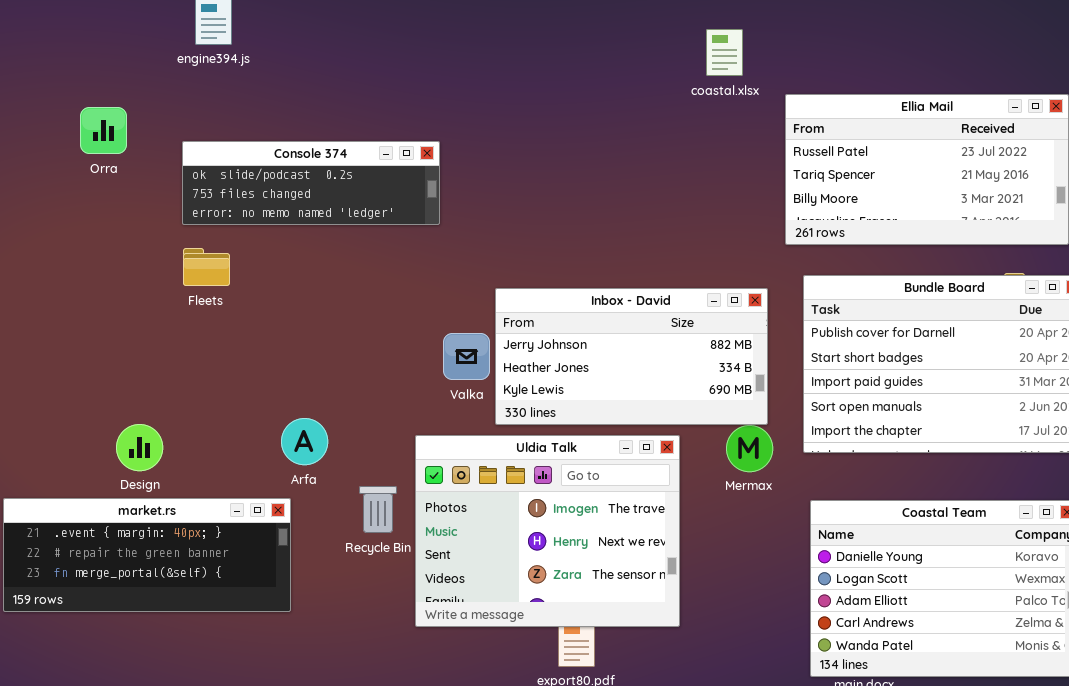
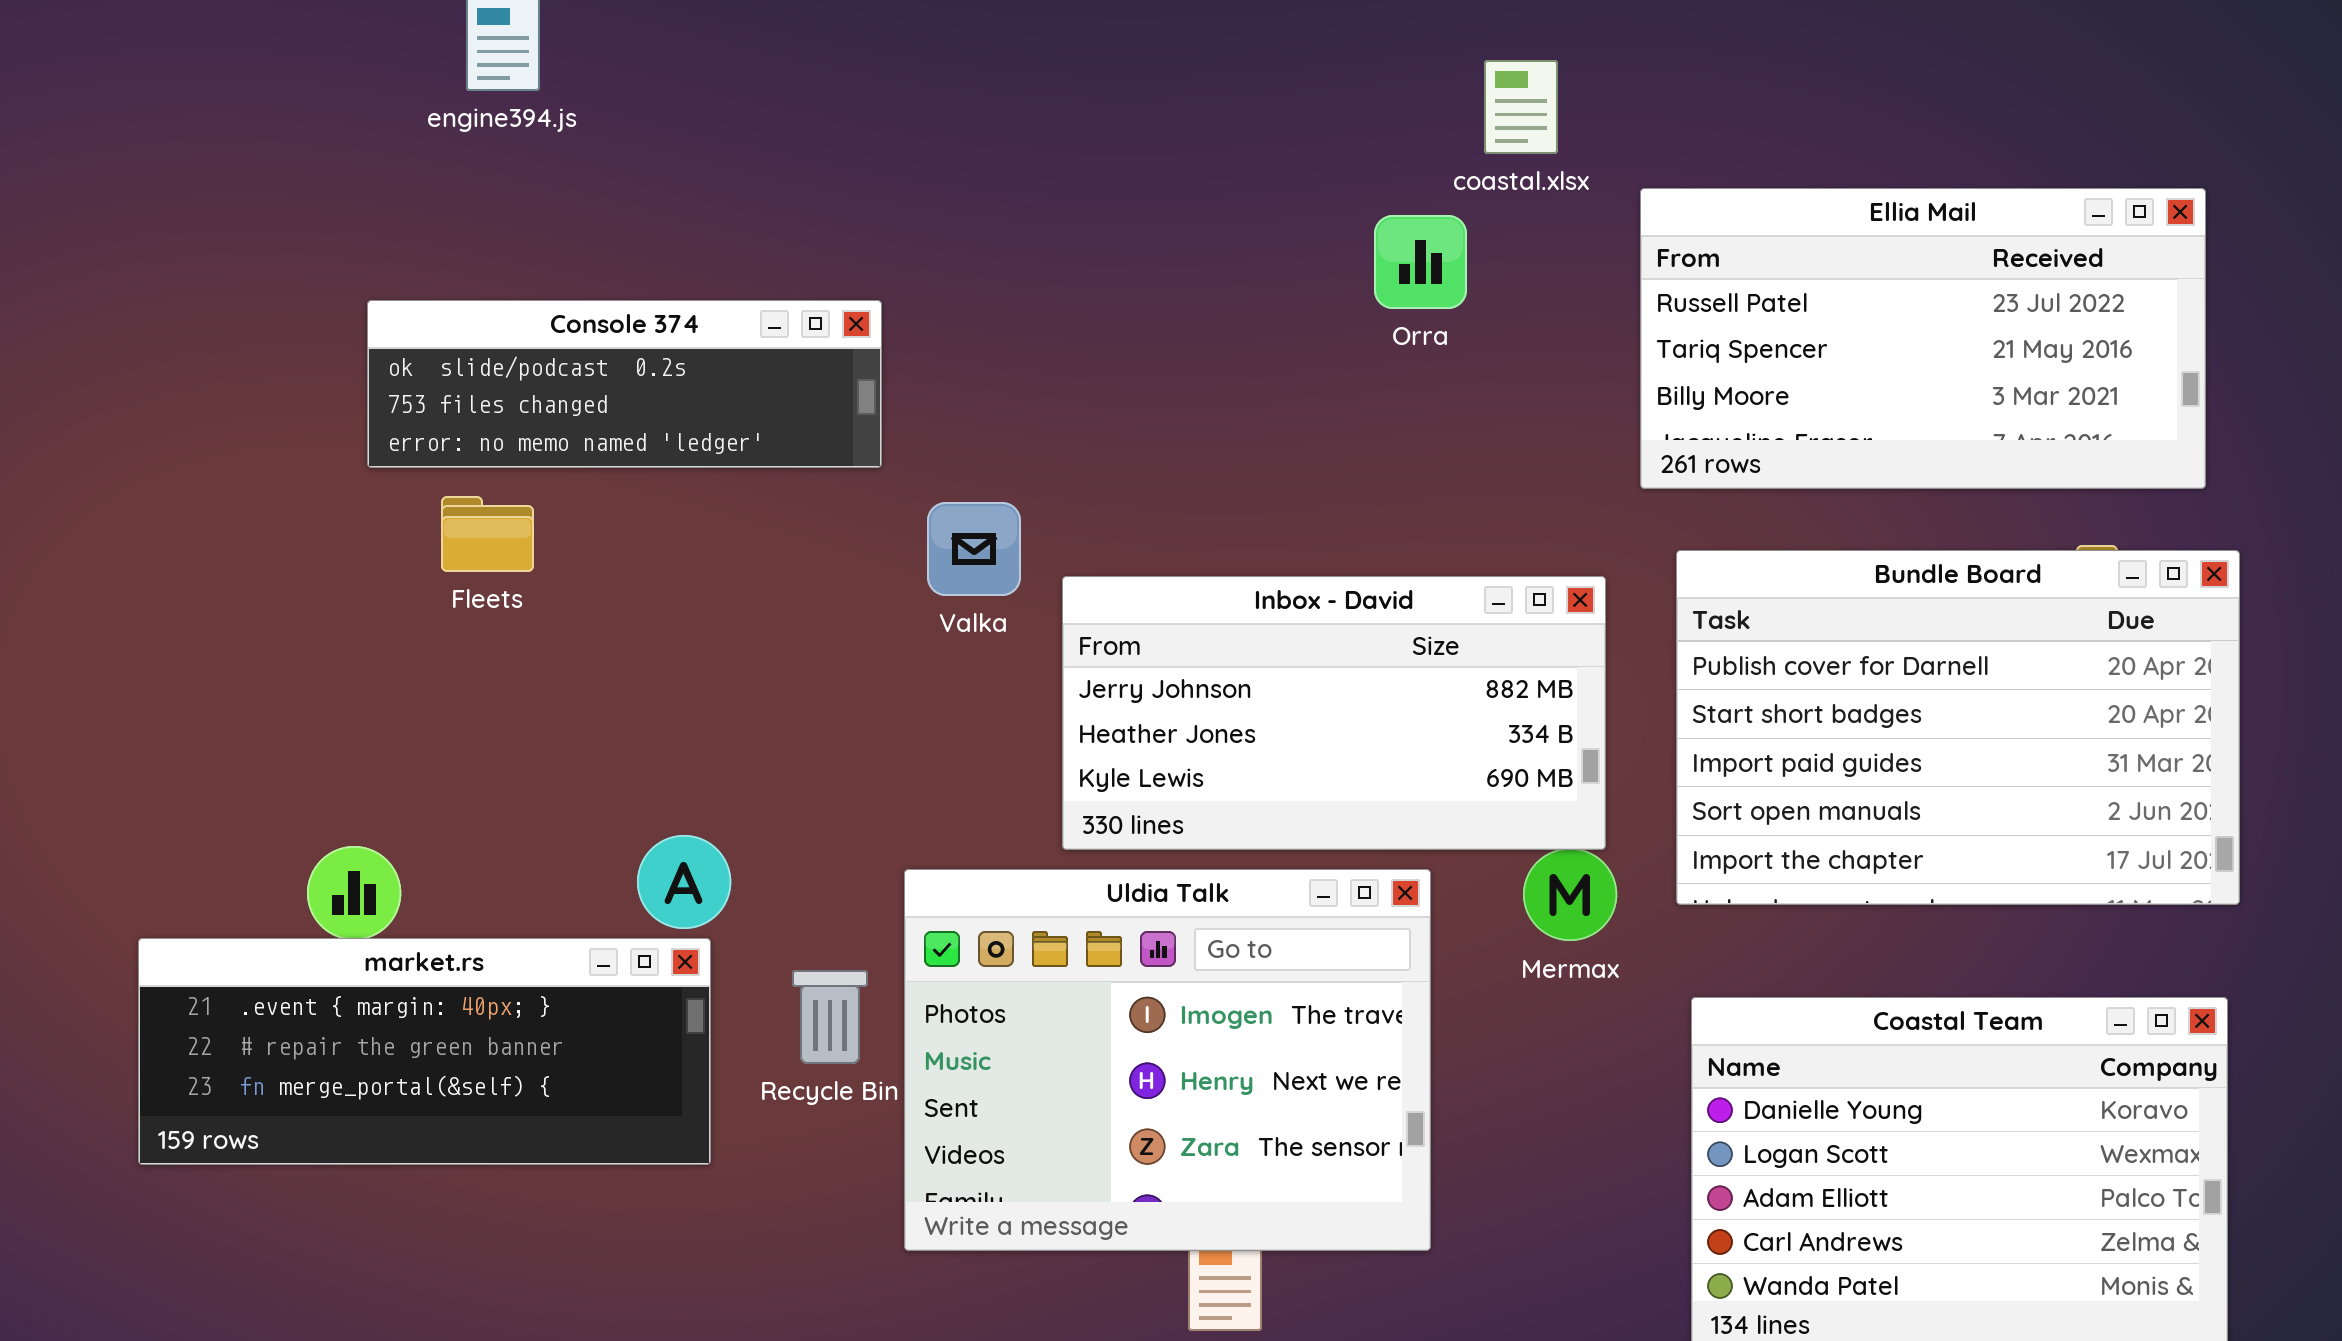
Orra: [80,107,127,154] -> [1374,215,1467,309], moved
Console 374: [182,141,440,225] -> [367,300,882,468], moved
Valka: [443,333,490,380] -> [927,502,1021,596], moved
market.rs: [3,498,291,612] -> [138,938,711,1165], moved

